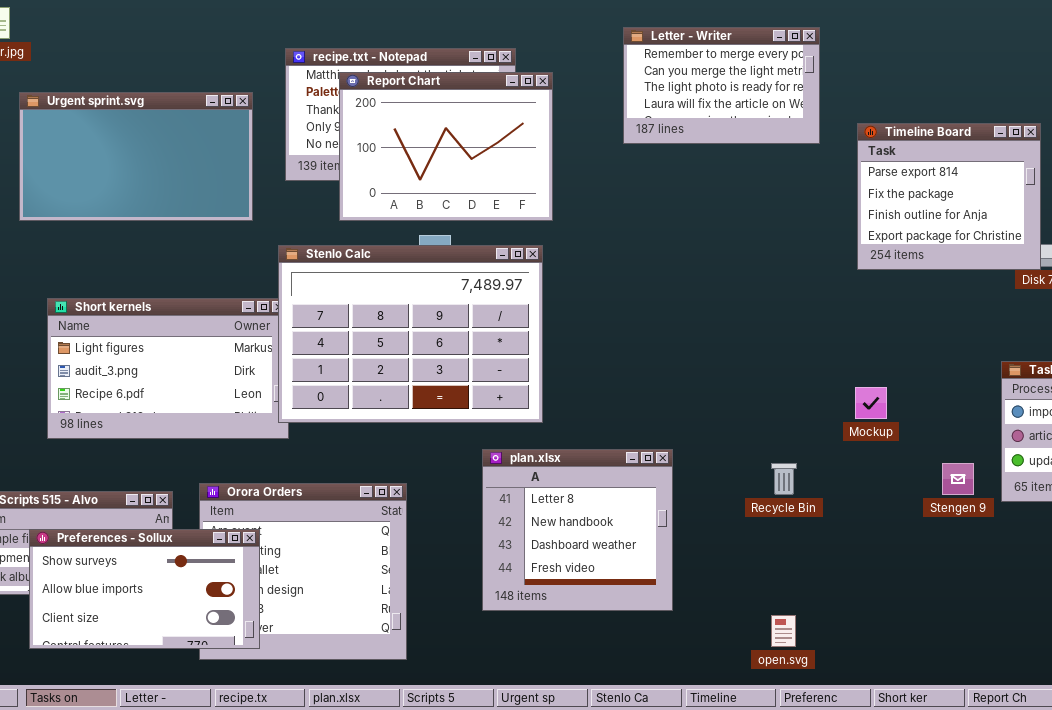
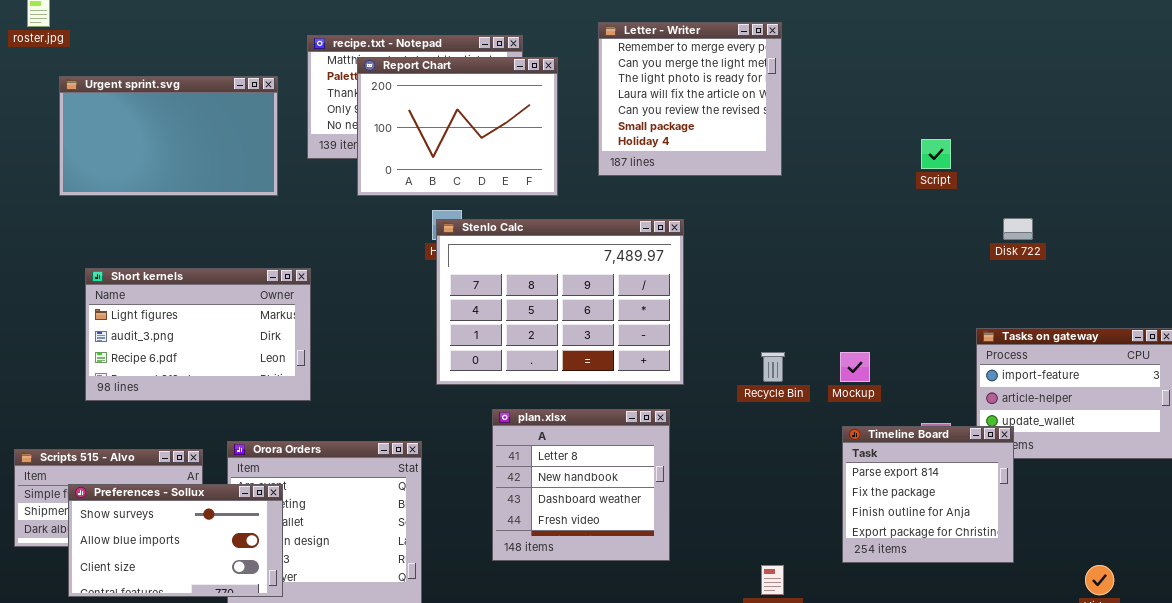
Letter - Writer: [623,27,820,144] -> [598,22,782,176], moved, resized
Timeline Board: [857,123,1041,270] -> [842,426,1014,563], moved
Stenlo Calc: [278,245,543,423] -> [436,219,684,385], moved
Recycle Bin: [771,463,797,495] -> [761,352,785,382], moved

